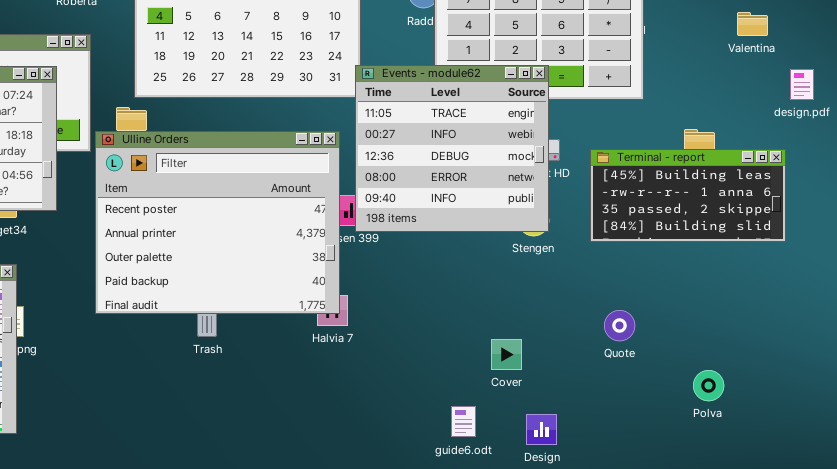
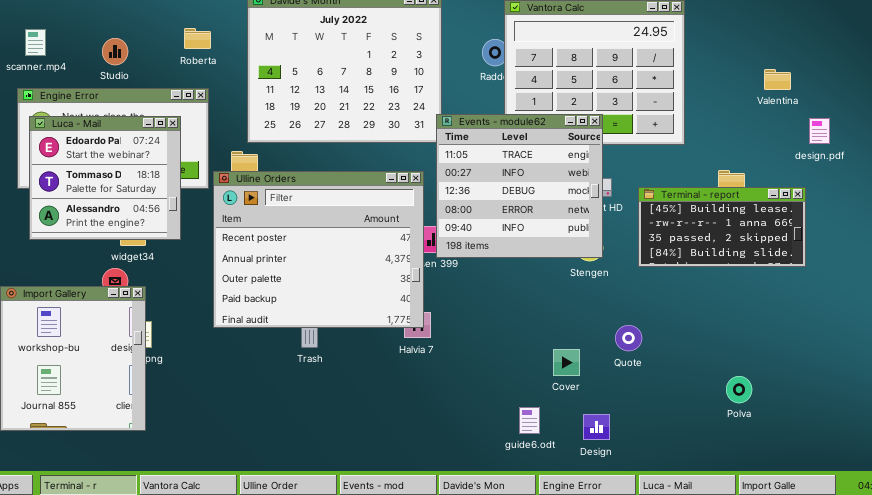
Quote: [604,310,635,341] -> [615,325,642,351], moved

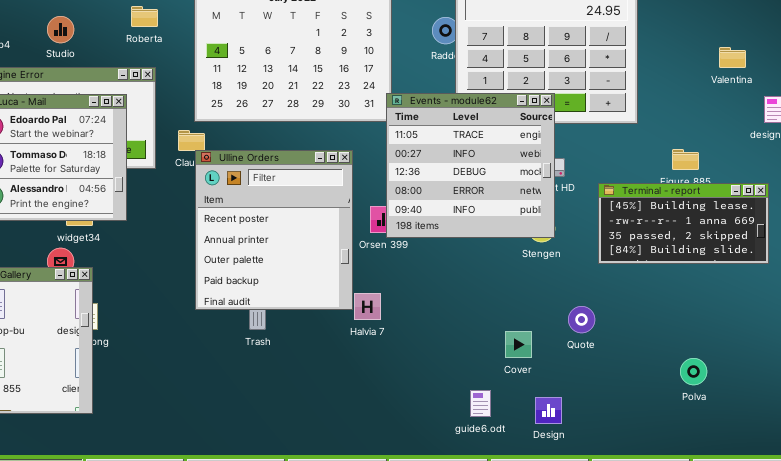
Ulline Orders: [213,171,424,328] -> [195,150,353,310], moved, resized
Terminal - report: [638,187,806,267] -> [598,183,769,264], moved

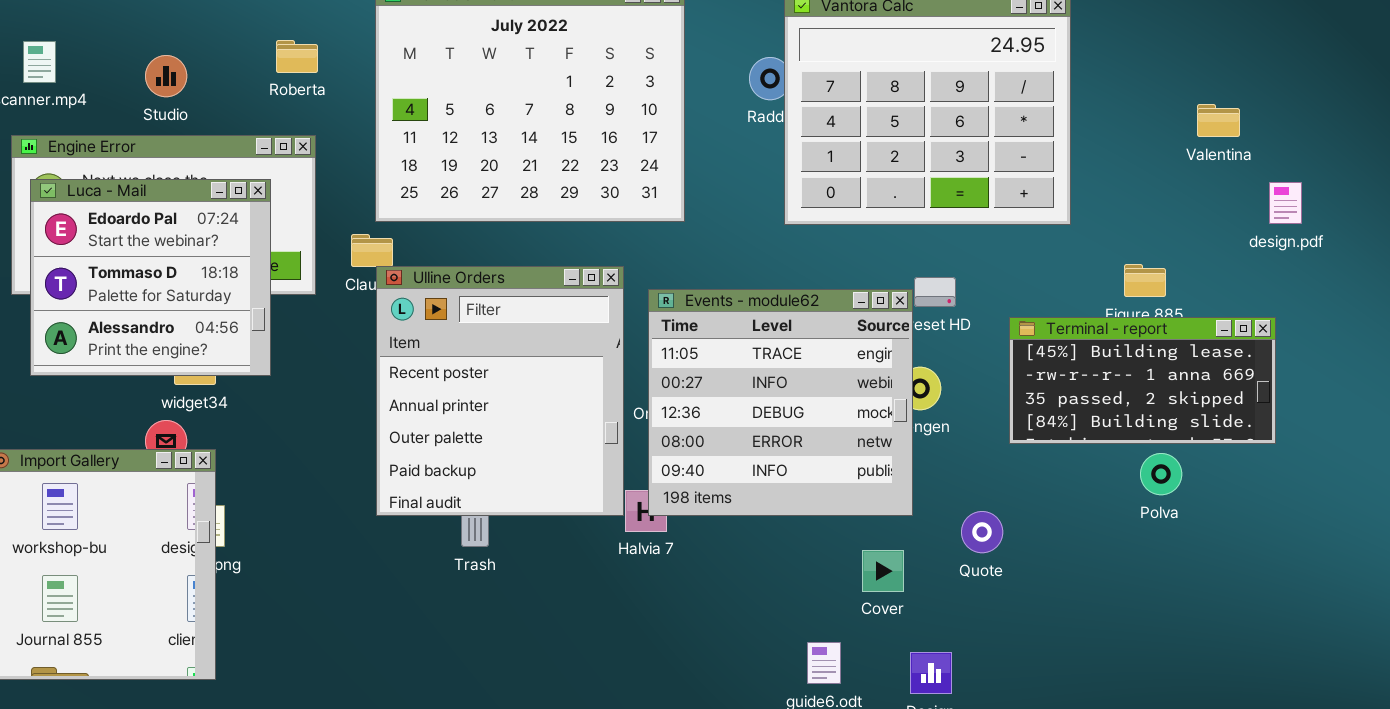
Events - module62: [386,93,555,238] -> [648,289,913,516], moved
Polva: [680,358,707,385] -> [1140,453,1182,495], moved

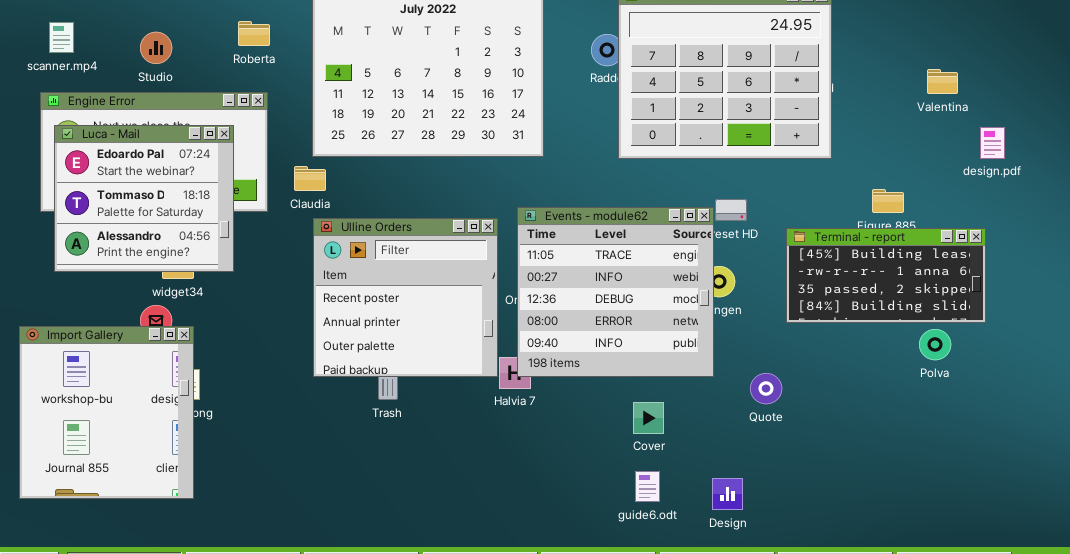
Ulline Orders: [376,266,624,516] -> [313,218,498,377], resized
Polva: [1140,453,1182,495] -> [919,329,951,360], moved
Cover: [862,550,904,592] -> [633,402,664,434], moved

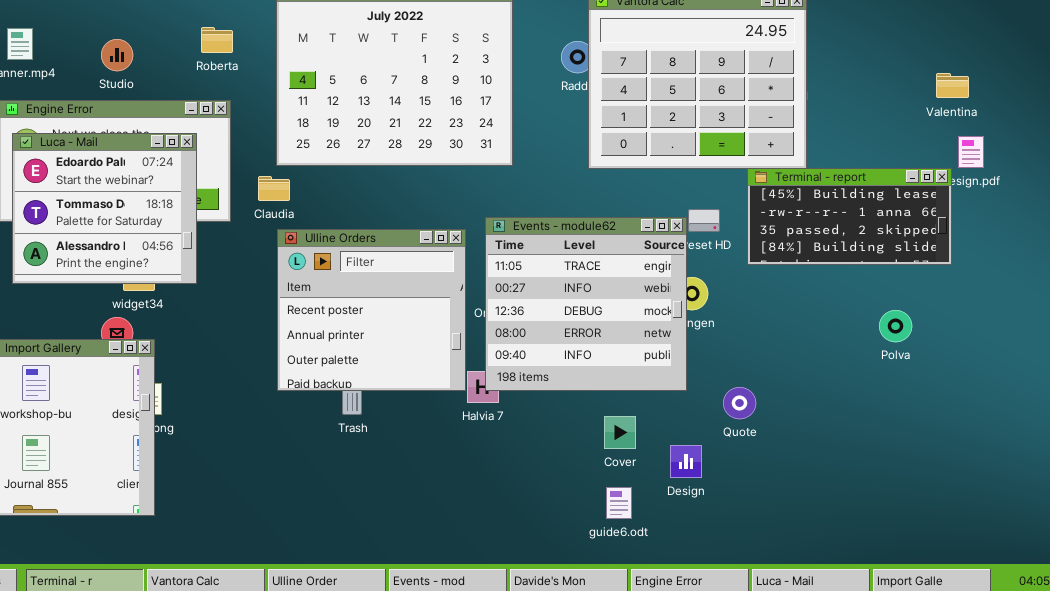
Valentina: [927,69,958,94] -> [936,73,969,98], moved
Terminal - report: [786,228,986,323] -> [747,168,952,265], moved
Polva: [919,329,951,360] -> [879,310,912,342], moved
Design: [712,478,743,510] -> [670,445,702,478], moved

